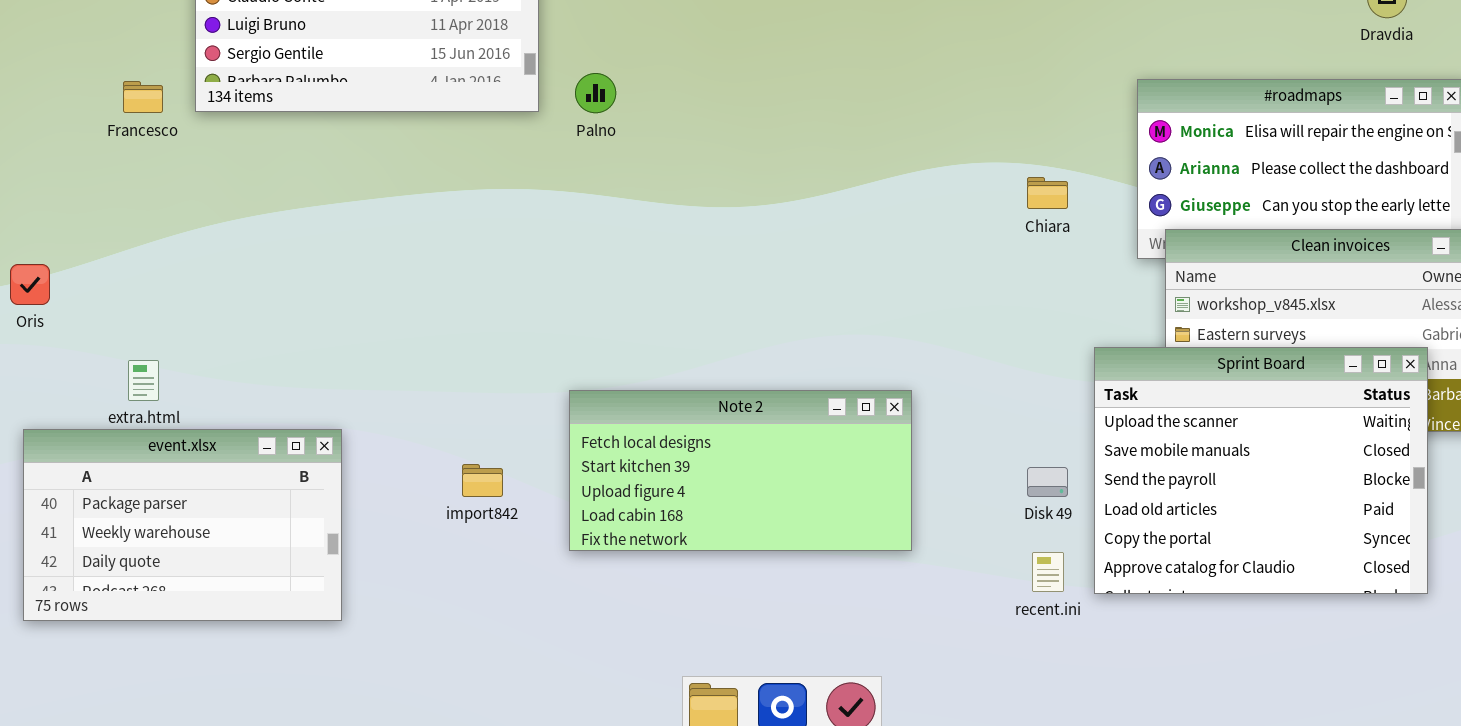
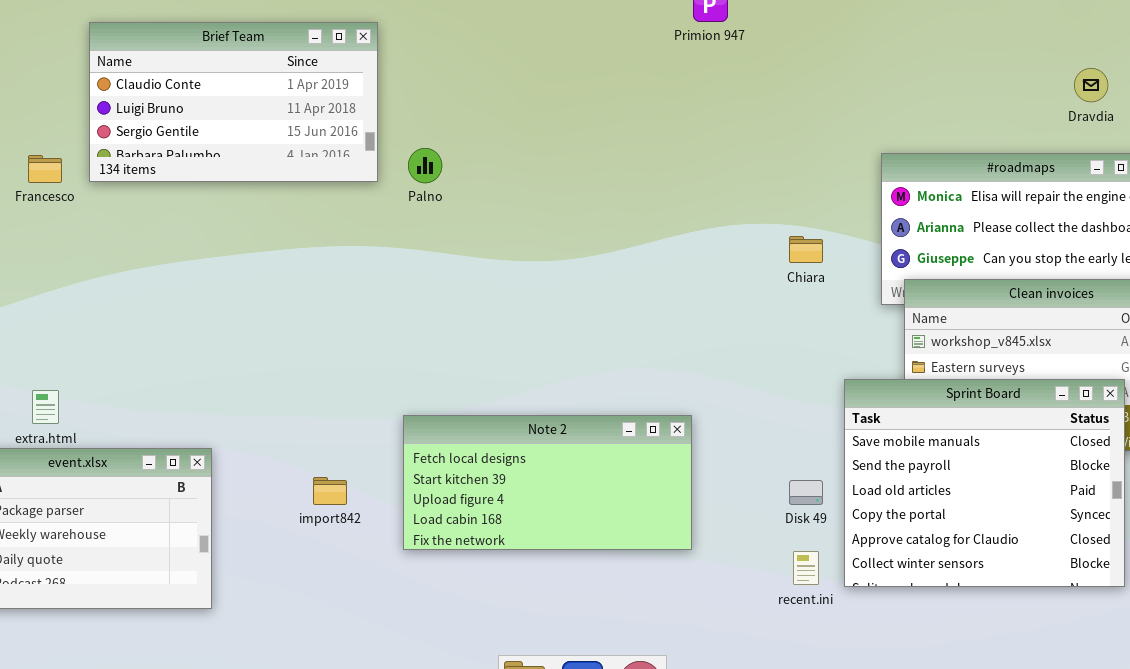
Sprint Board: [1094,347,1428,594] -> [844,379,1125,587], scrolled down 1 row

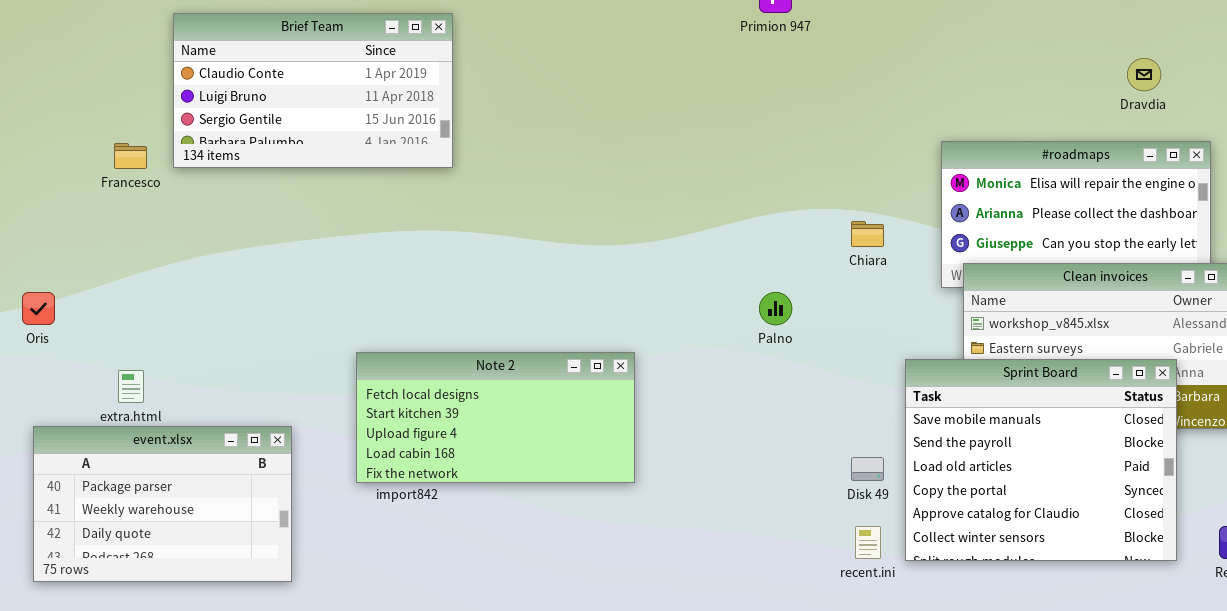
Palno: [408,148,442,183] -> [759,292,792,325], moved
Note 2: [403,415,692,550] -> [356,352,635,483], moved

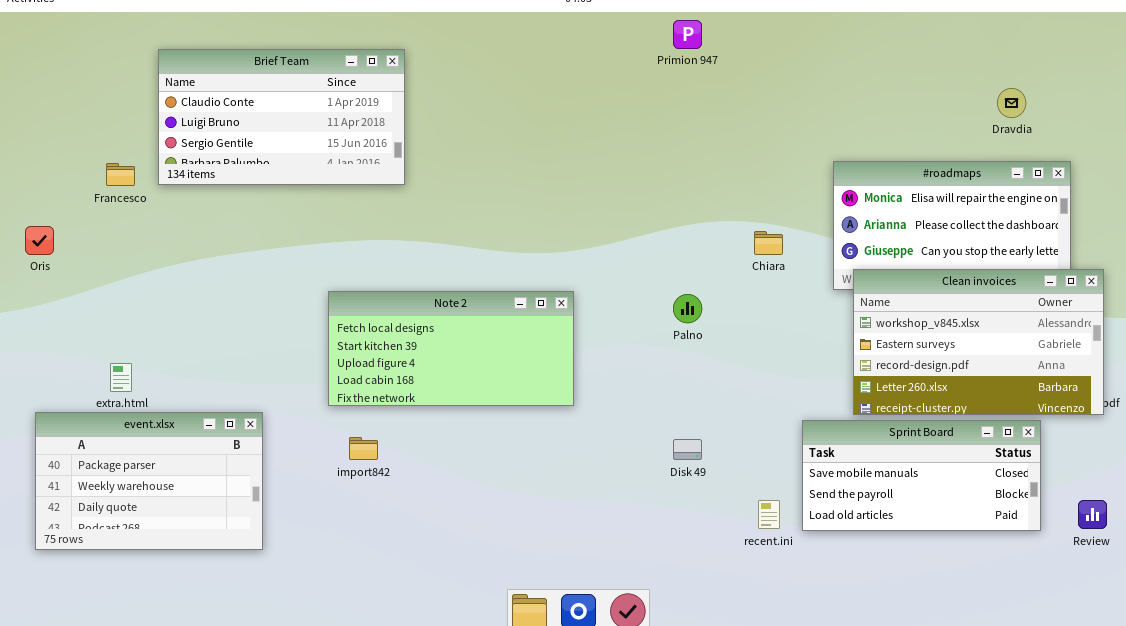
Oris: [22,292,55,325] -> [25,226,54,255], moved
Note 2: [356,352,635,483] -> [328,291,574,406], moved
Sprint Board: [905,359,1177,561] -> [802,420,1041,531], resized
Disk 49: [851,457,884,481] -> [673,439,702,460], moved

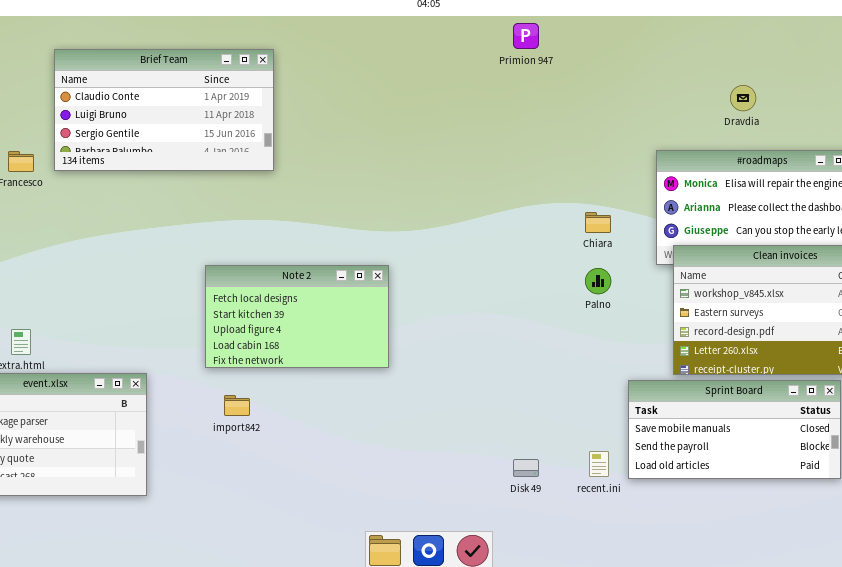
Dravdia: [997,88,1026,118] -> [730,85,756,111], moved
Note 2: [328,291,574,406] -> [205,265,389,368], resized
Palno: [673,294,702,323] -> [585,268,611,294], moved
Disk 49: [673,439,702,460] -> [513,459,539,477], moved

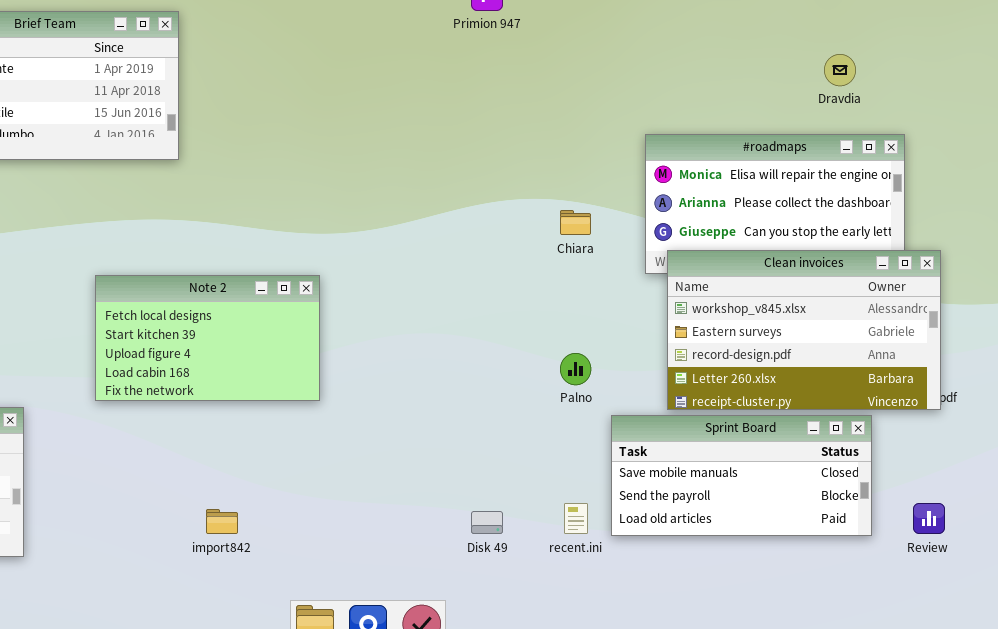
Dravdia: [730,85,756,111] -> [824,54,856,86], moved
Palno: [585,268,611,294] -> [560,353,591,385], moved
import842: [224,395,250,416] -> [206,509,238,534], moved

